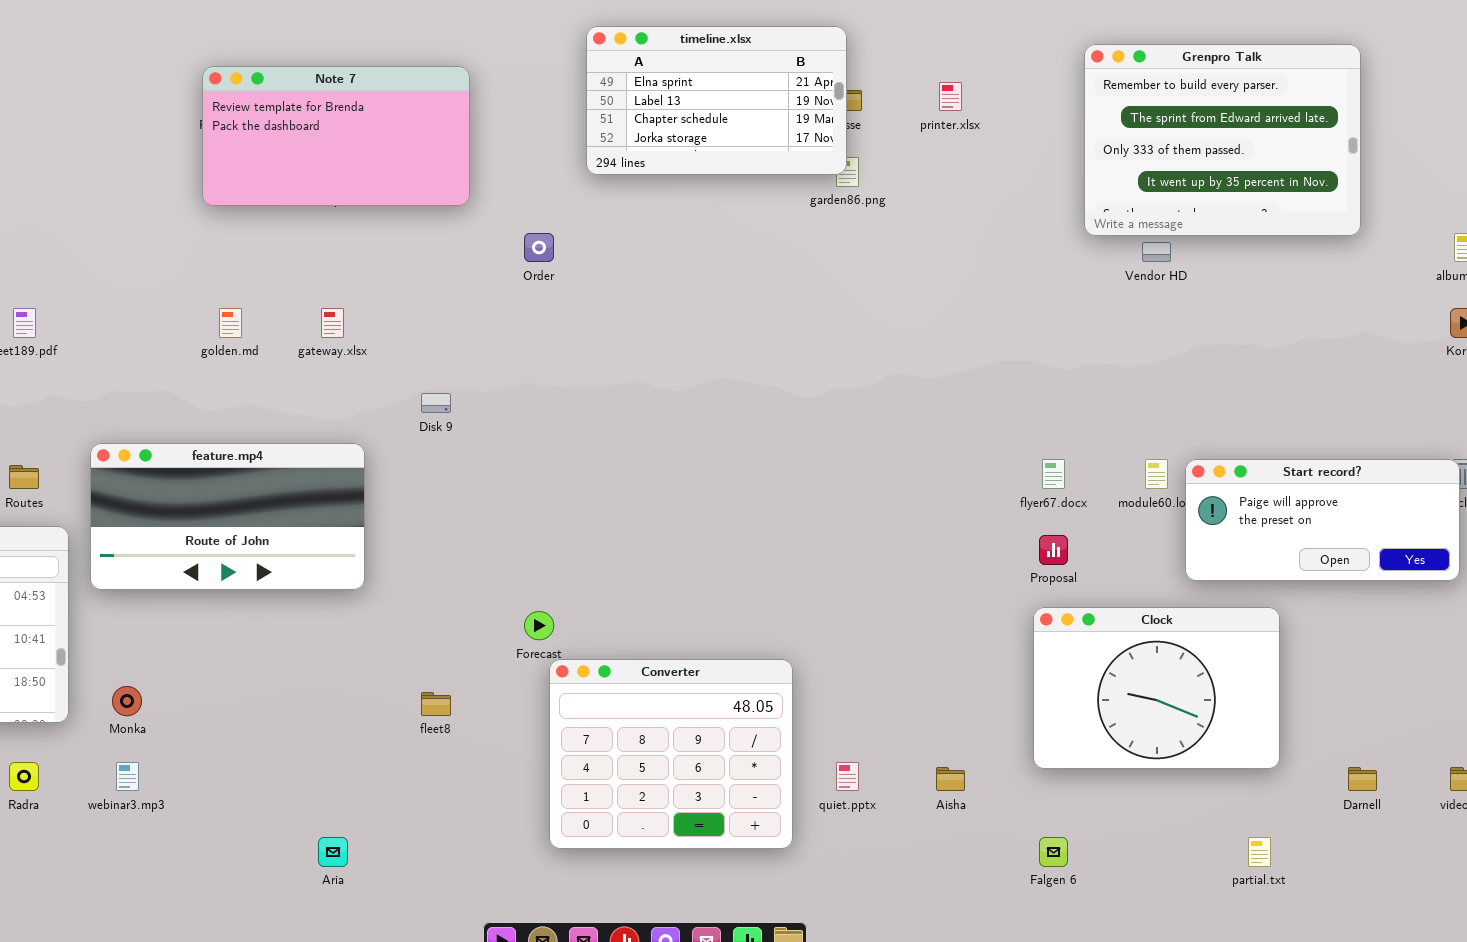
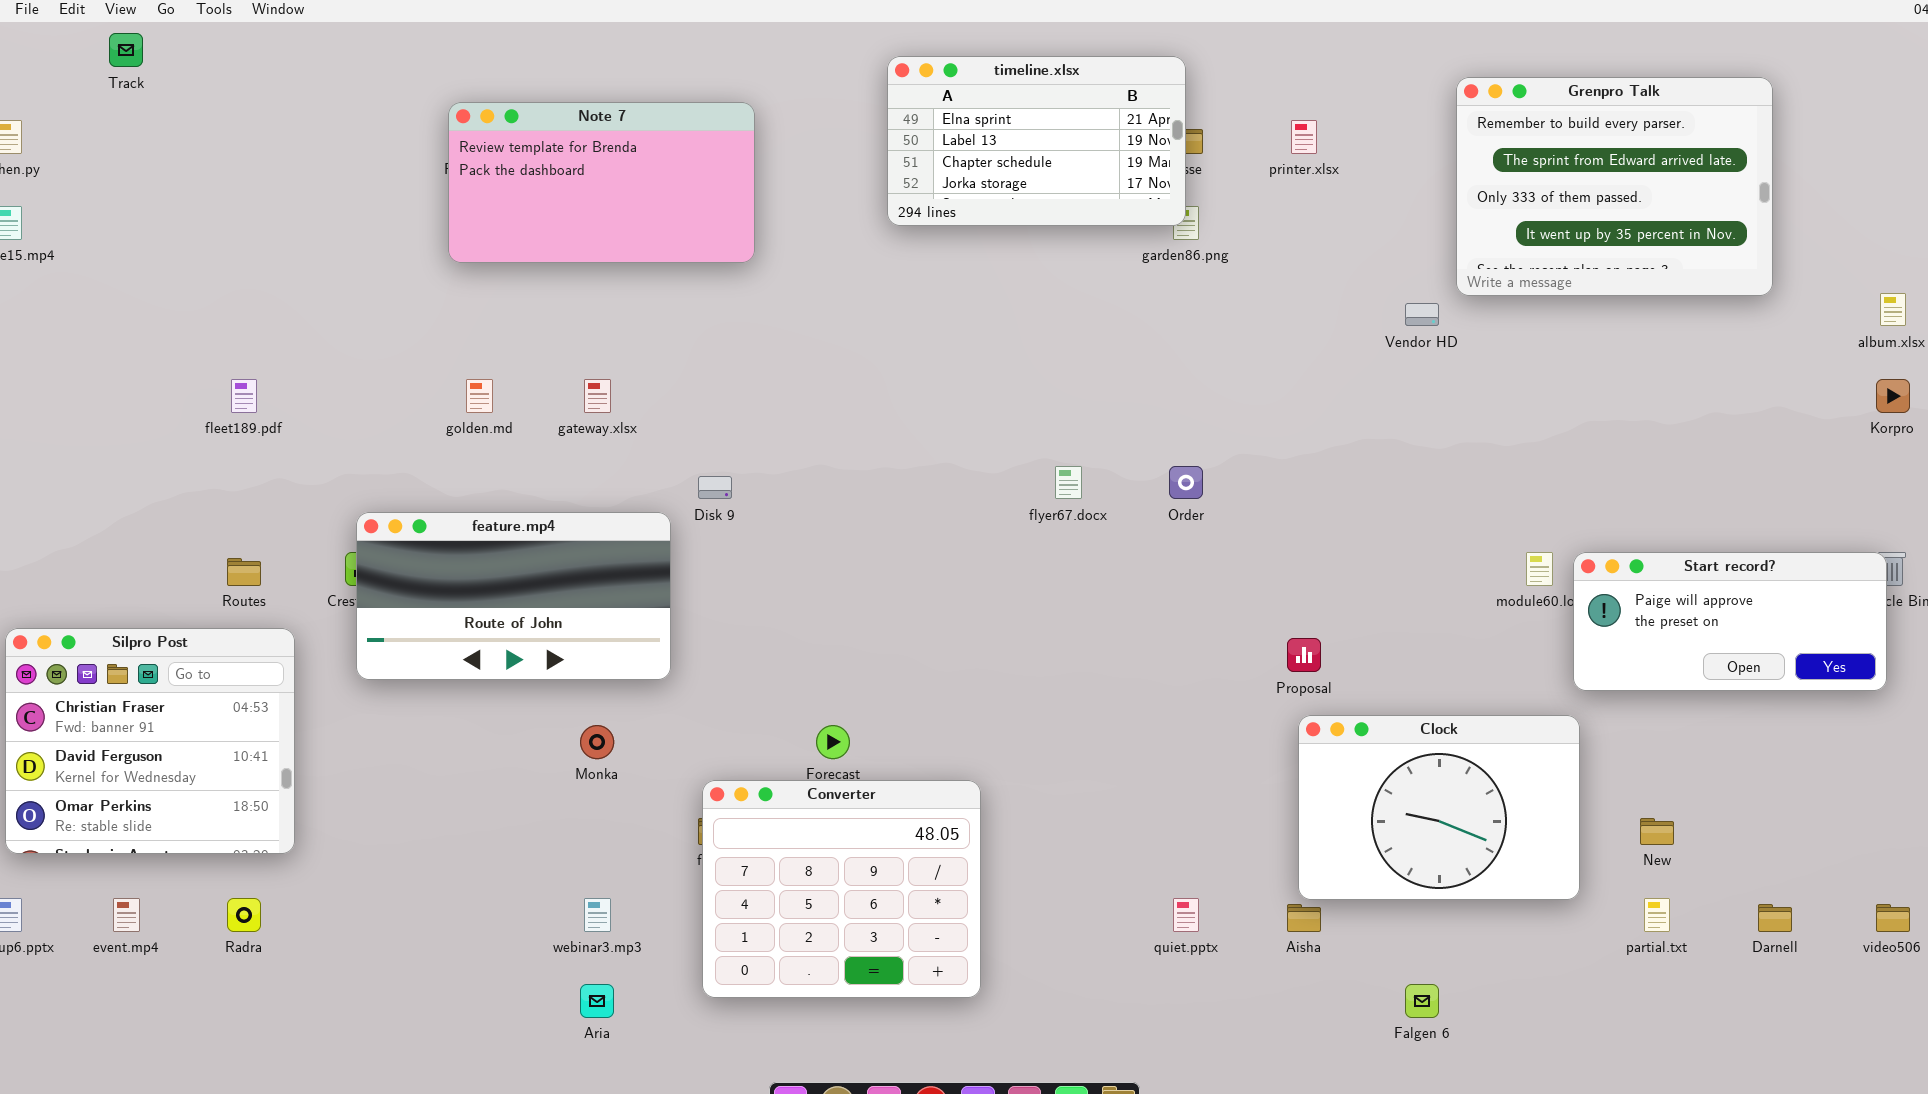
Order: [524,233,554,262] -> [1169,466,1203,499], moved
Vendor HD: [1142,242,1171,262] -> [1405,303,1439,326], moved
feature.mp4: [90,443,365,590] -> [356,512,671,680], moved
flyer67.docx: [1042,459,1065,489] -> [1055,466,1082,499], moved
Proposal: [1039,535,1068,565] -> [1287,638,1321,672], moved
Clock: [1033,607,1280,769] -> [1298,715,1580,900], moved
Converter: [549,659,793,849] -> [702,780,981,998], moved
Monka: [112,686,142,716] -> [580,725,614,759], moved
webinar3.mp3: [116,762,139,791] -> [584,898,611,932], moved
partial.txt: [1248,837,1271,867] -> [1644,898,1670,932], moved

